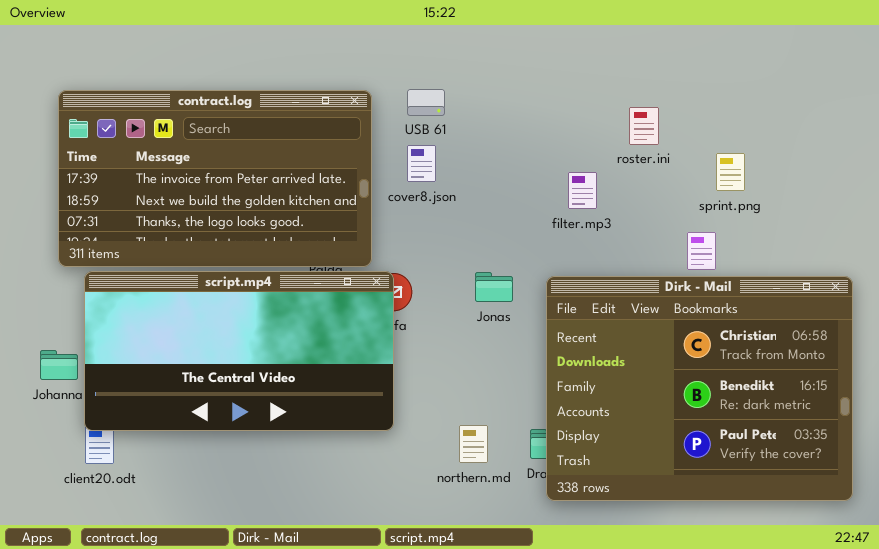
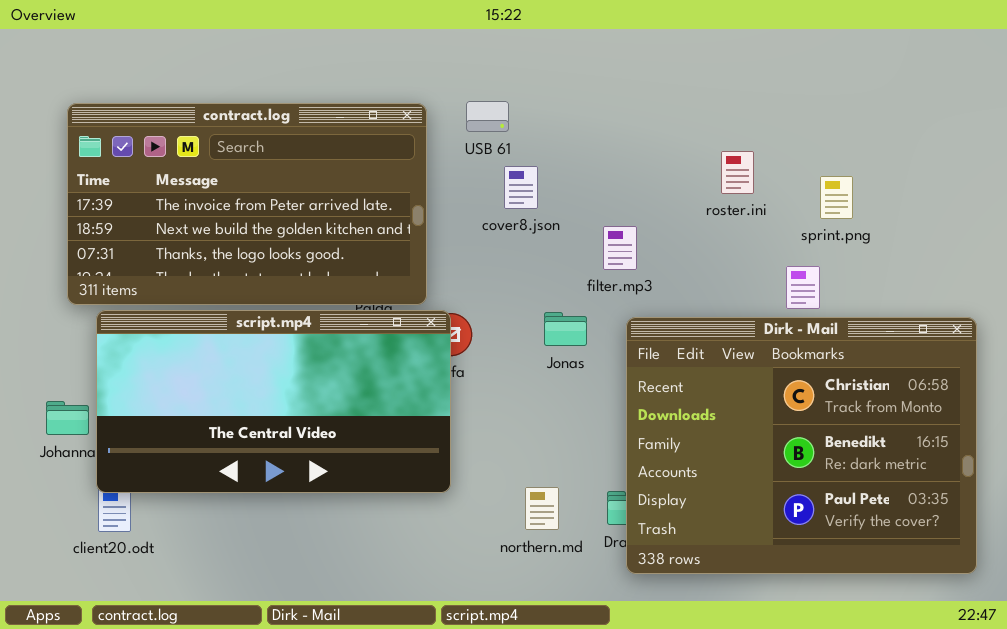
roster.ini: [629,107,659,145] -> [721,151,754,194], moved
cover8.json: [407,145,436,182] -> [504,166,538,209], moved
filter.mp3: [568,172,597,209] -> [603,226,637,270], moved

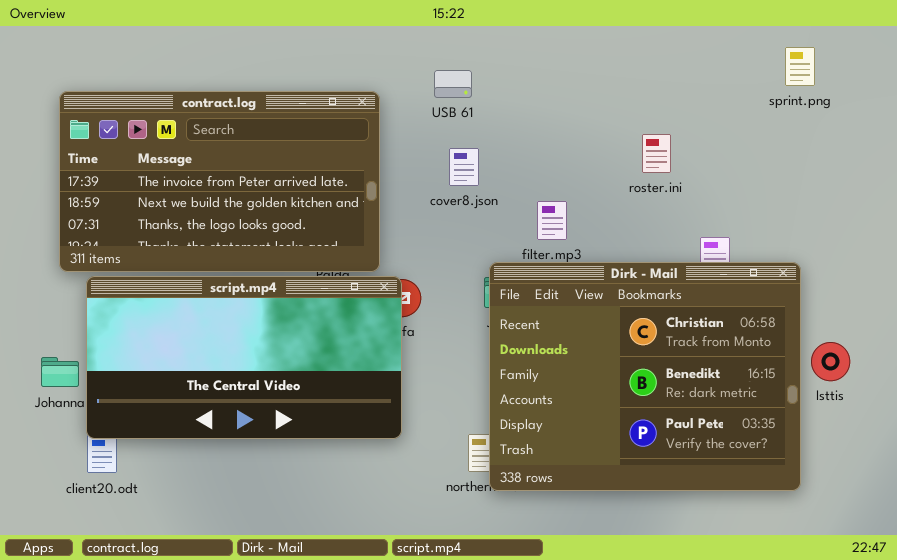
USB 61: [466,101,509,132] -> [434,70,472,98], moved
sprint.png: [820,176,853,219] -> [785,47,815,86], moved
Dirk - Mail: [626,317,977,574] -> [489,262,801,491], moved

